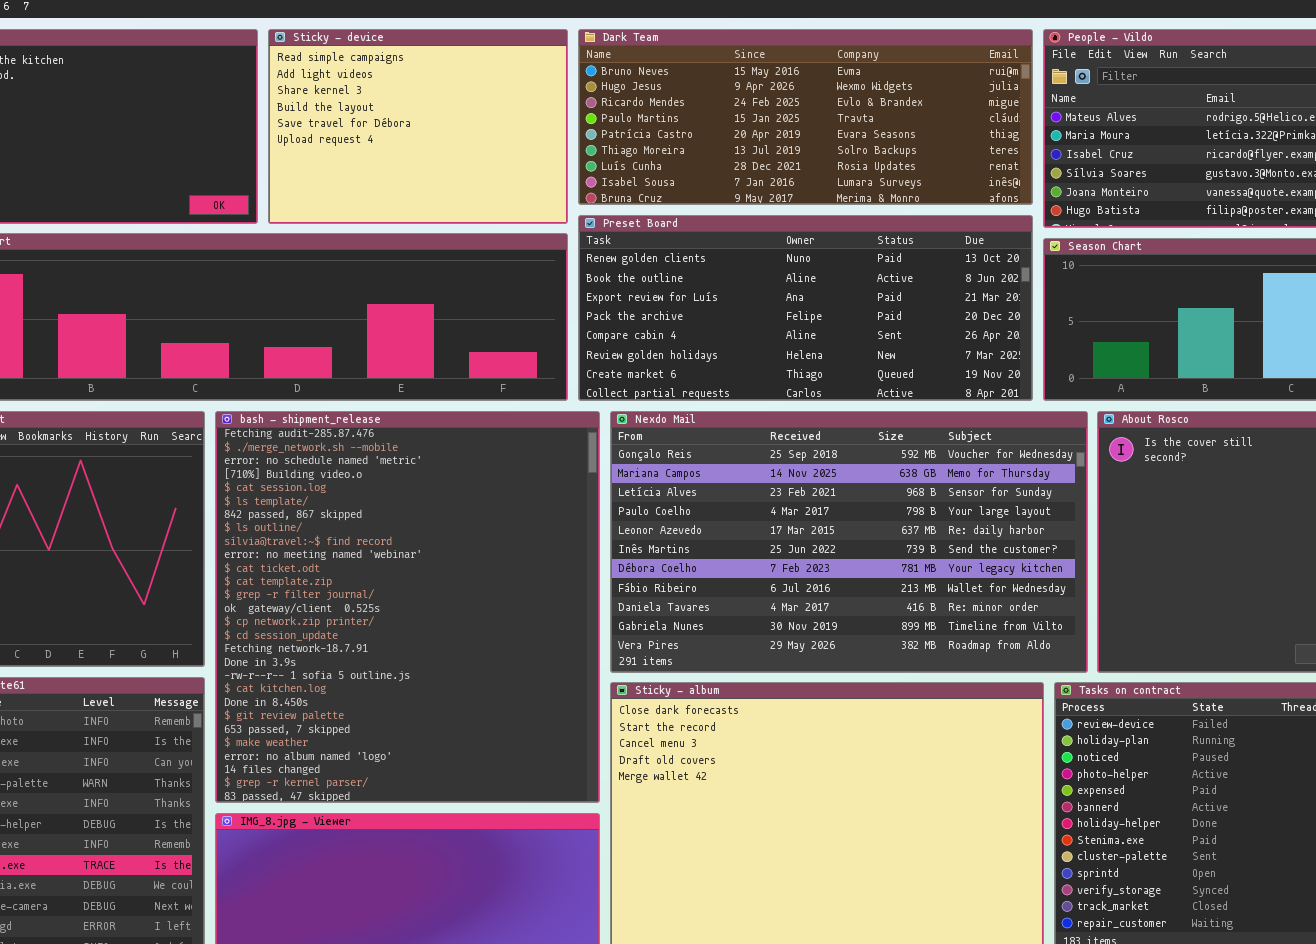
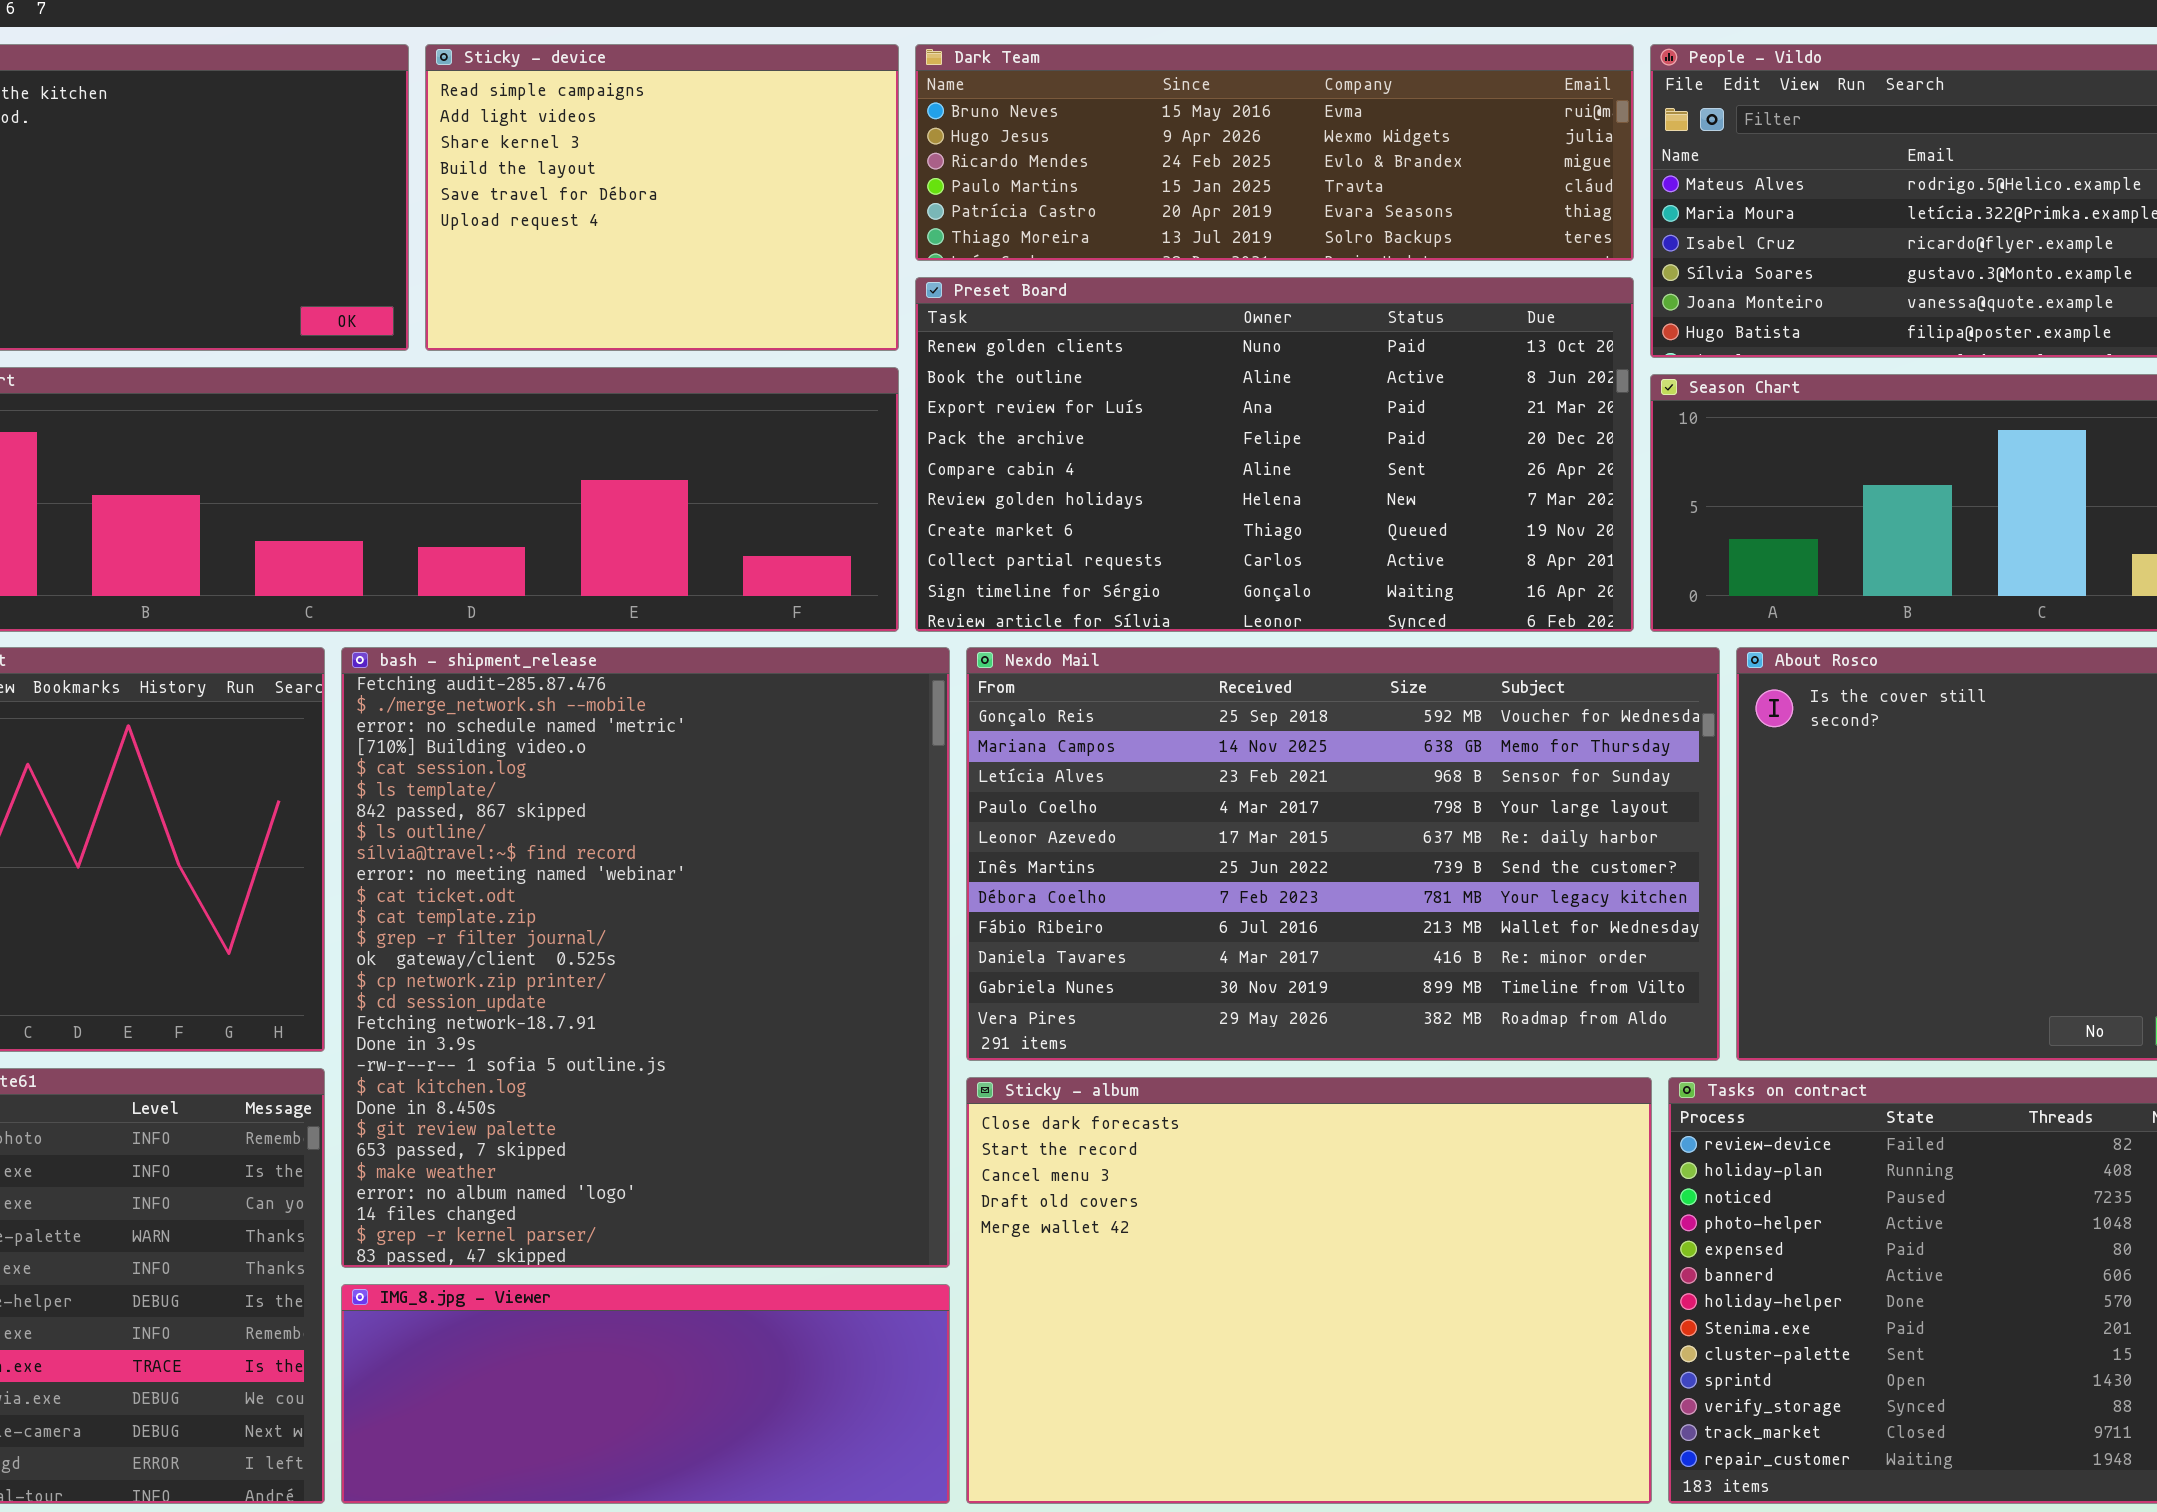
Dark Team: [578,29,1033,205] -> [915,44,1634,261], resized
Preset Board: [578,215,1033,401] -> [915,277,1634,632], resized

